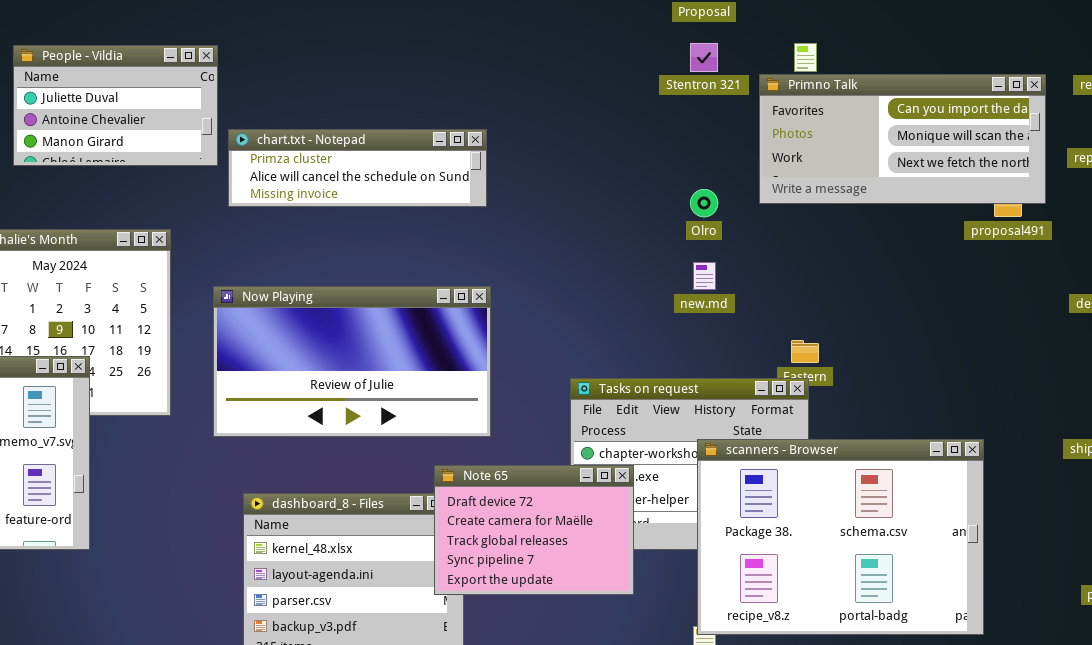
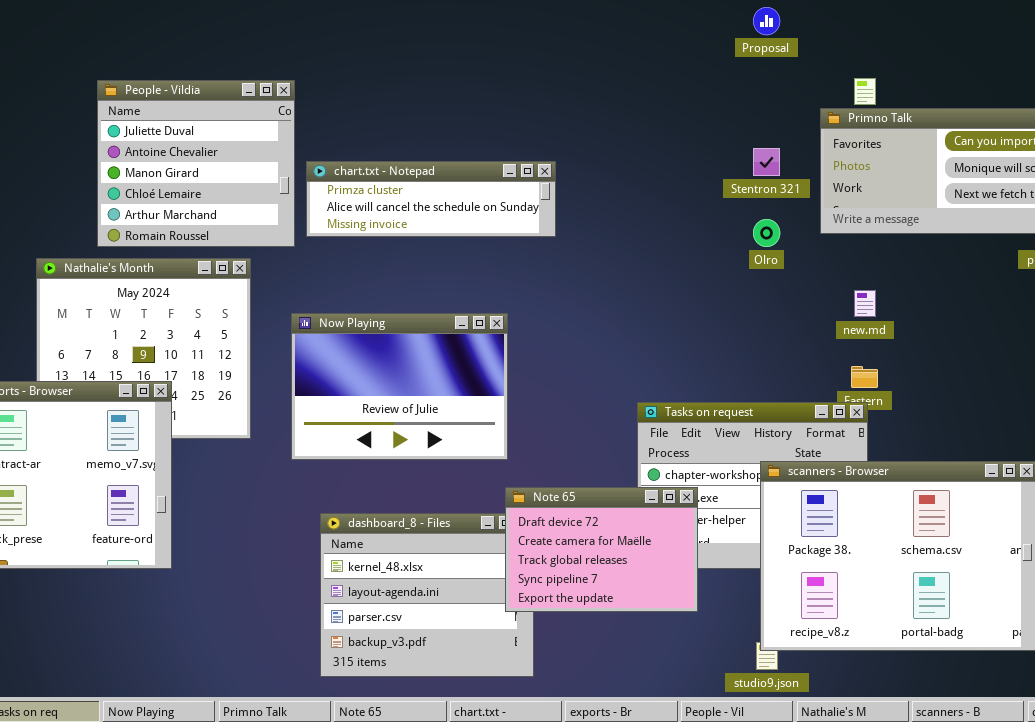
Stentron 321: [690,43,718,72] -> [753,148,780,176], moved
People - Vildia: [13,45,218,166] -> [97,80,295,247], resized
new.md: [693,262,716,290] -> [854,290,876,317], moved
Now Playing: [213,286,491,437] -> [291,313,508,460], resized

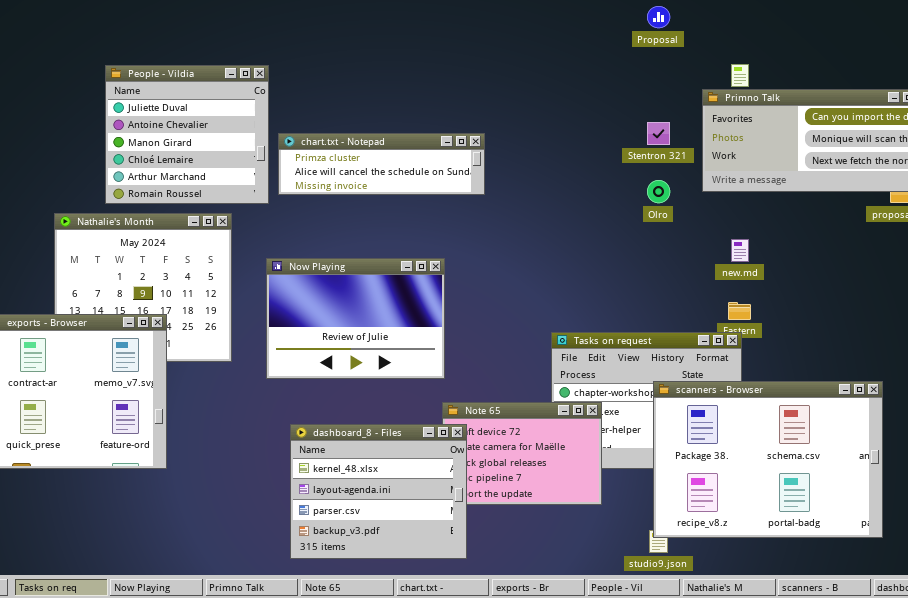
dashboard_8 - Files: [320,513,534,677] -> [290,424,467,559], raised

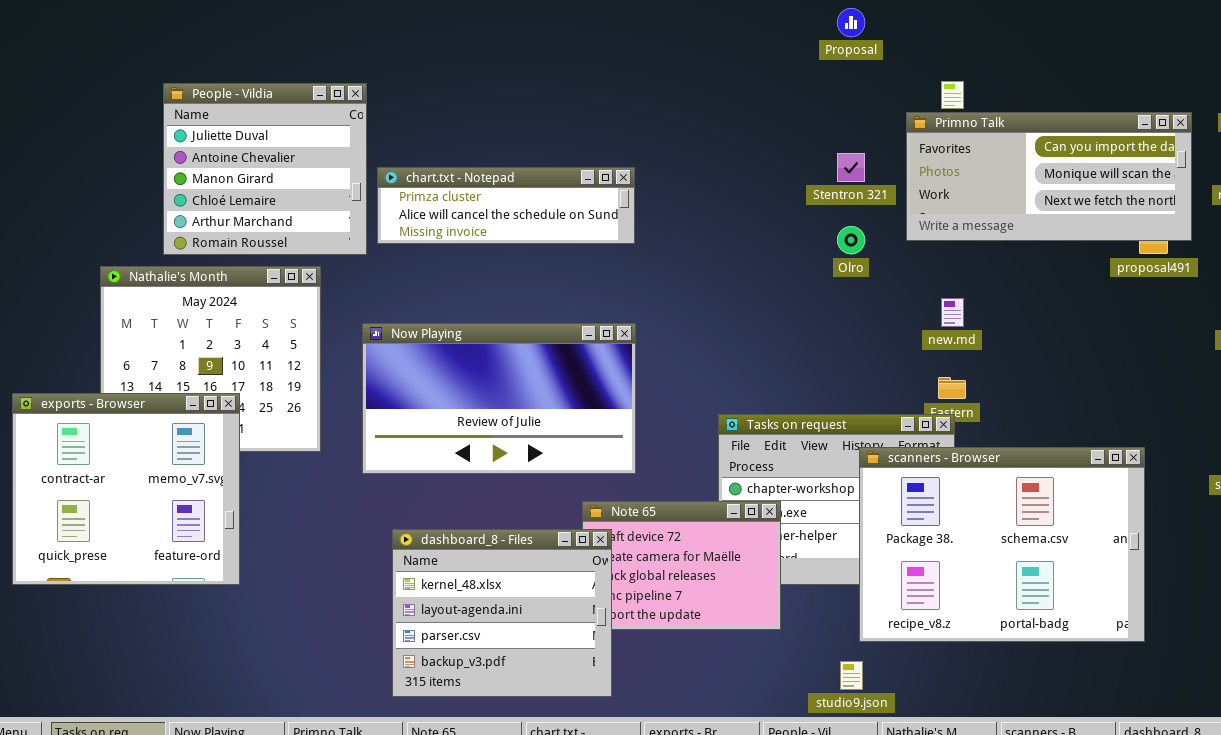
Now Playing: [266,258,445,379] -> [362,323,636,474], resized
scanners - Browser: [653,381,883,538] -> [859,447,1145,642], moved

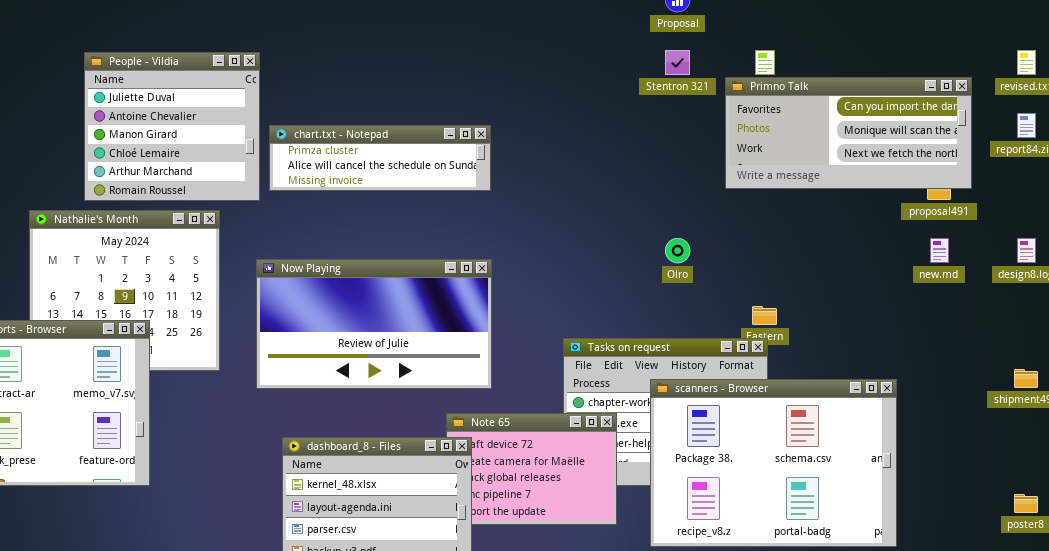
Stentron 321: [837,153,865,182] -> [665,50,690,75], moved
Olro: [837,226,865,254] -> [665,238,690,263], moved
new.md: [941,298,964,327] -> [930,238,949,263], moved
scanners - Browser: [859,447,1145,642] -> [650,379,897,547], moved

